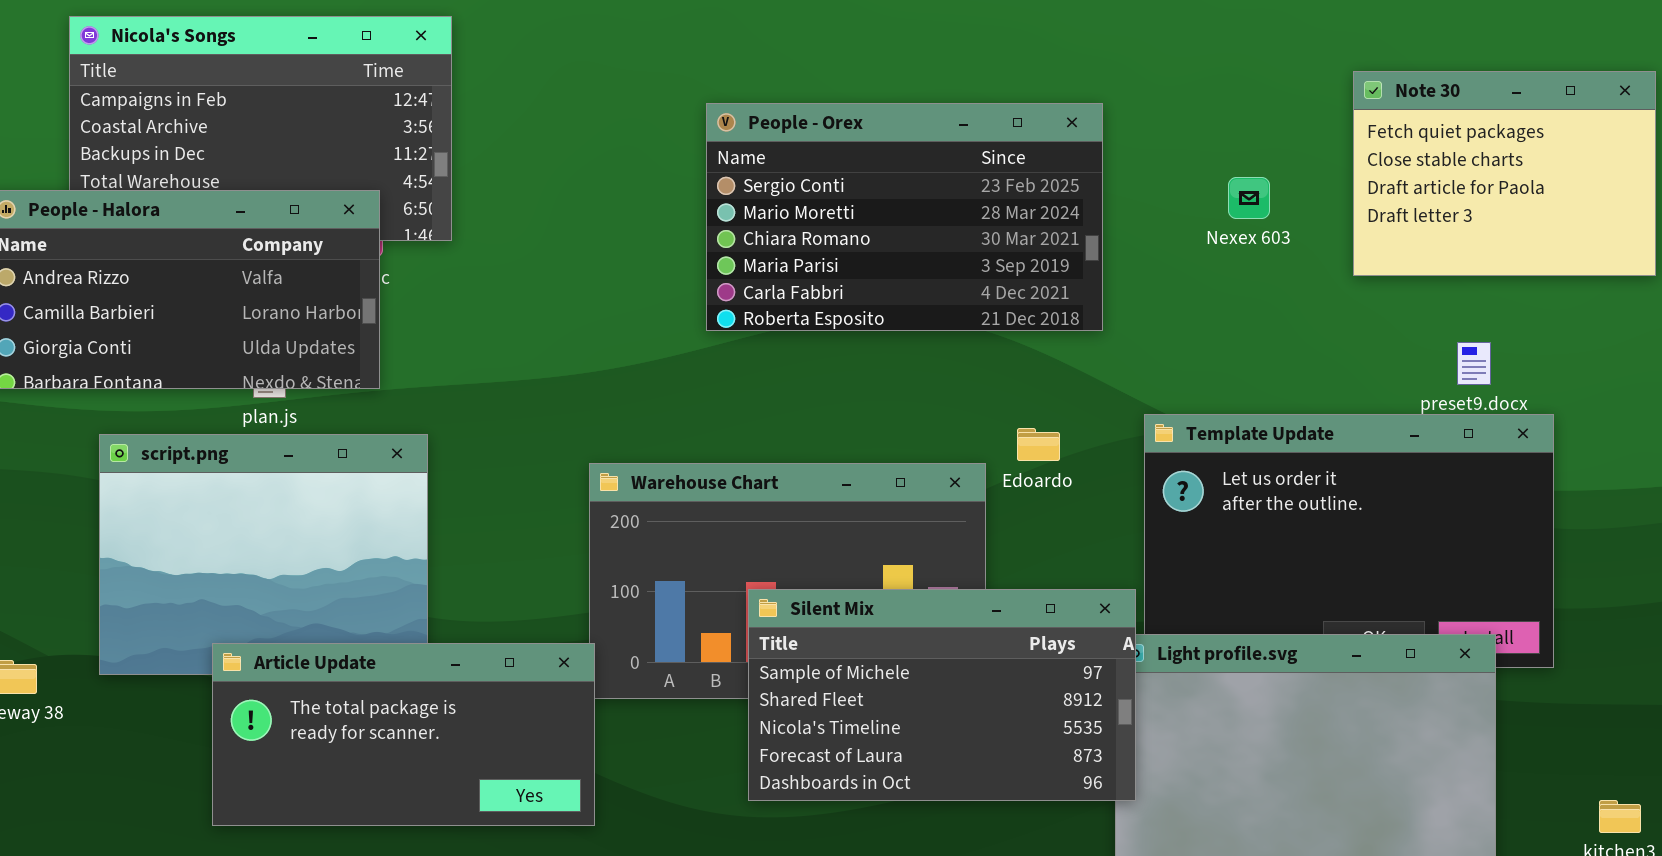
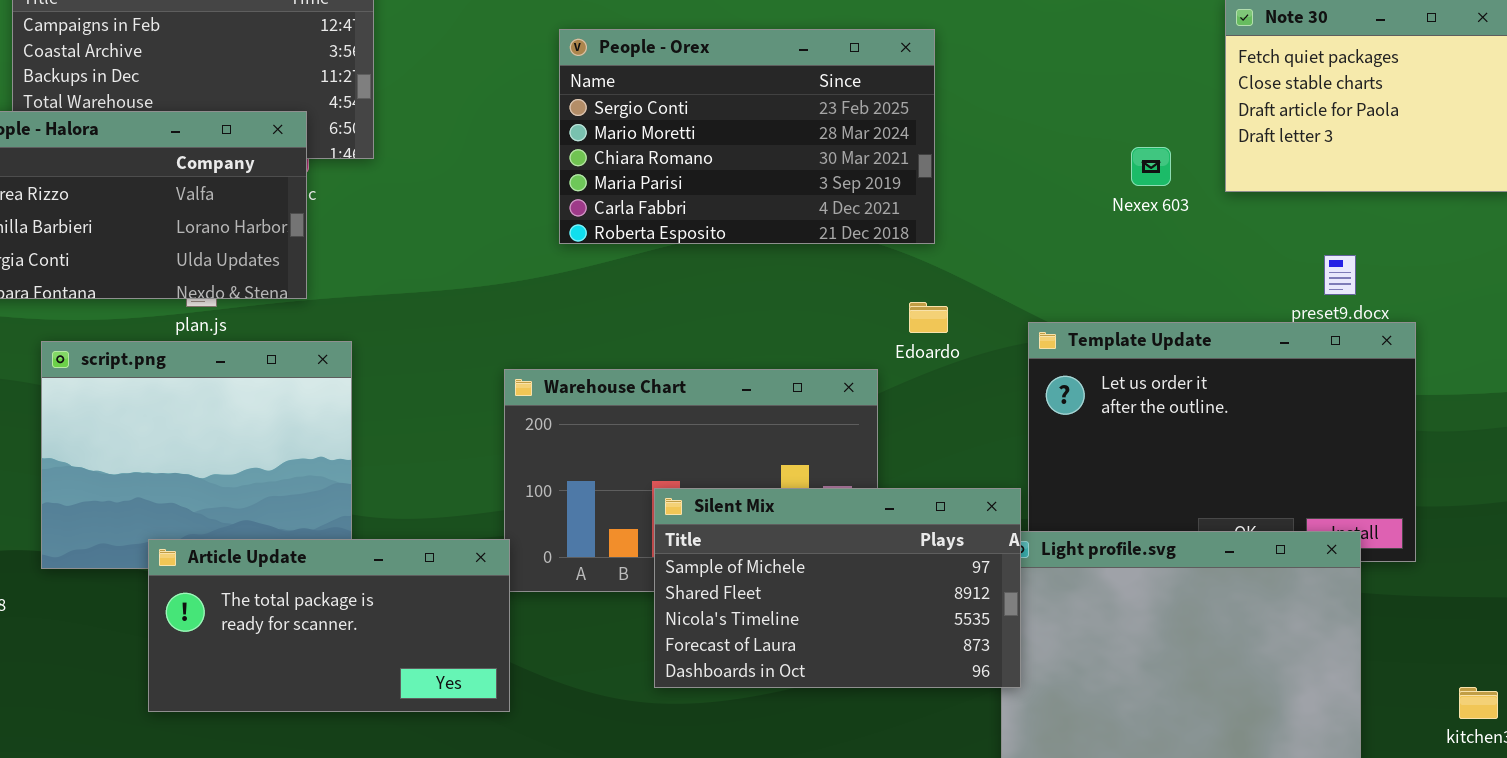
People - Orex: [706,103,1103,331] -> [559,29,935,244], moved
Nexex 603: [1228,177,1270,219] -> [1131,147,1171,186], moved
Edoardo: [1017,428,1060,461] -> [909,302,948,333], moved

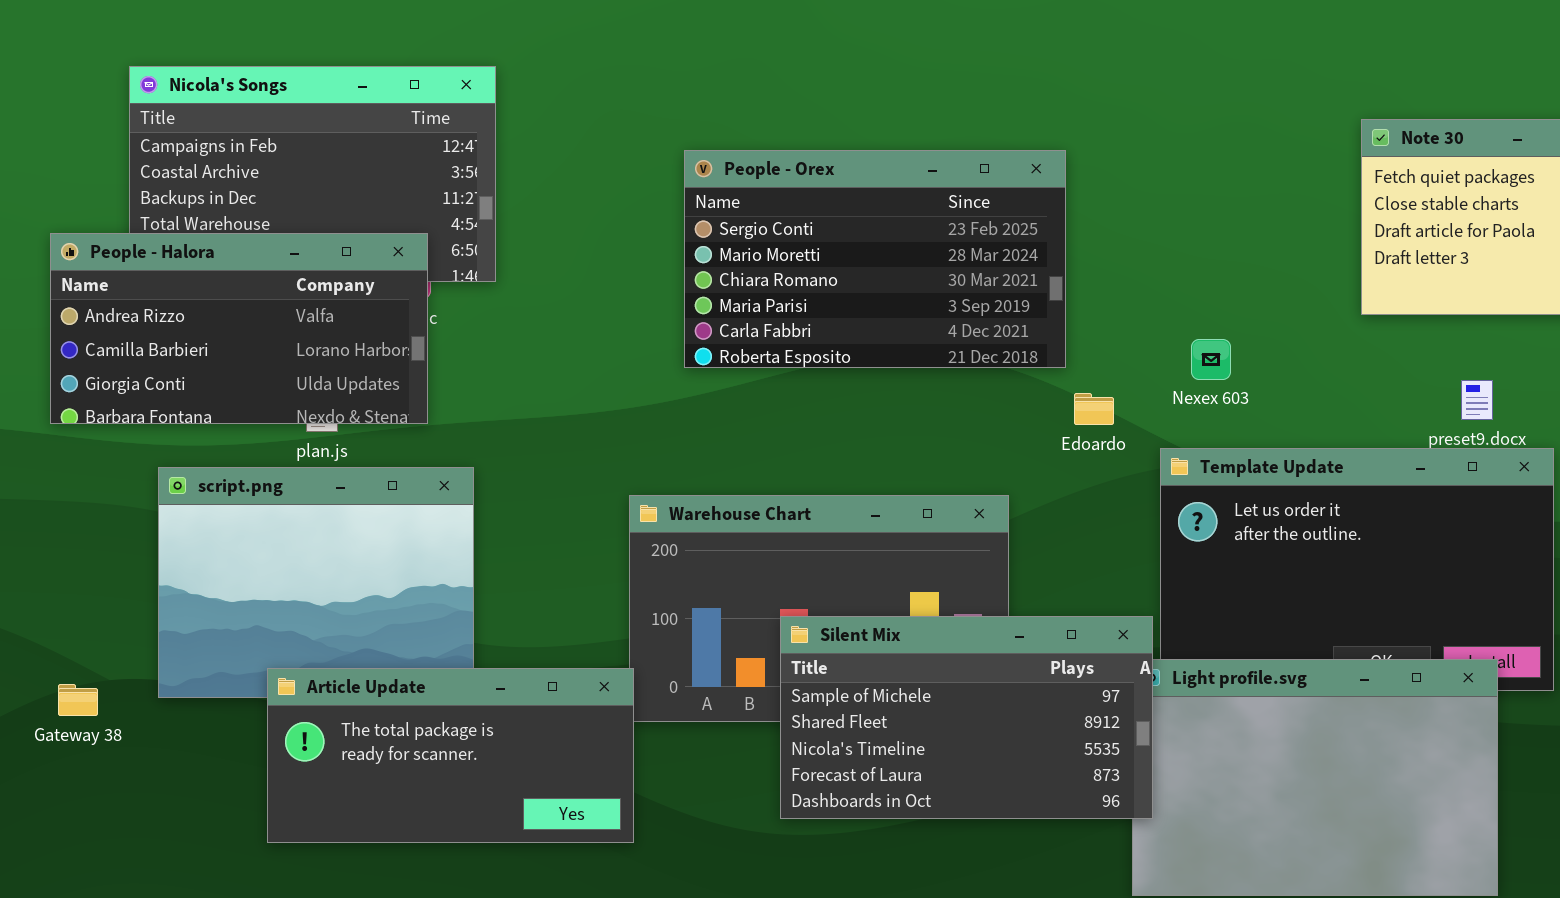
Nexex 603: [1131,147,1171,186] -> [1191,339,1231,380], moved
Edoardo: [909,302,948,333] -> [1074,393,1114,425], moved

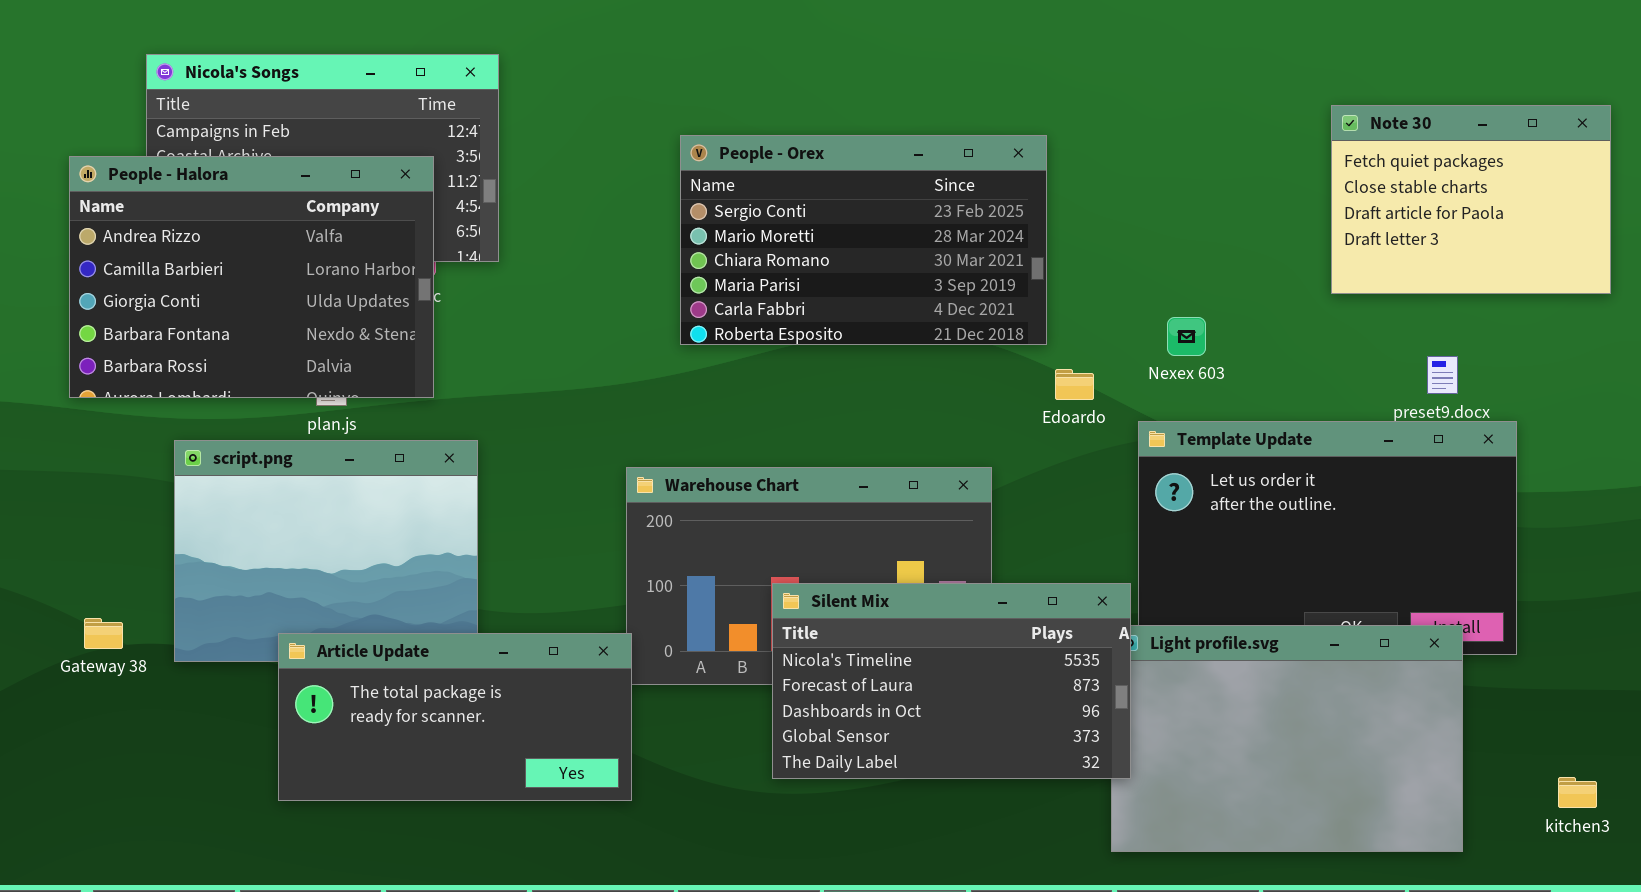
People - Halora: [50,233,428,424] -> [69,156,434,398], resized
Silent Mix: [780,616,1153,819] -> [772,583,1131,779], scrolled down 2 rows
Gateway 38: [58,684,98,716] -> [84,618,123,649], moved

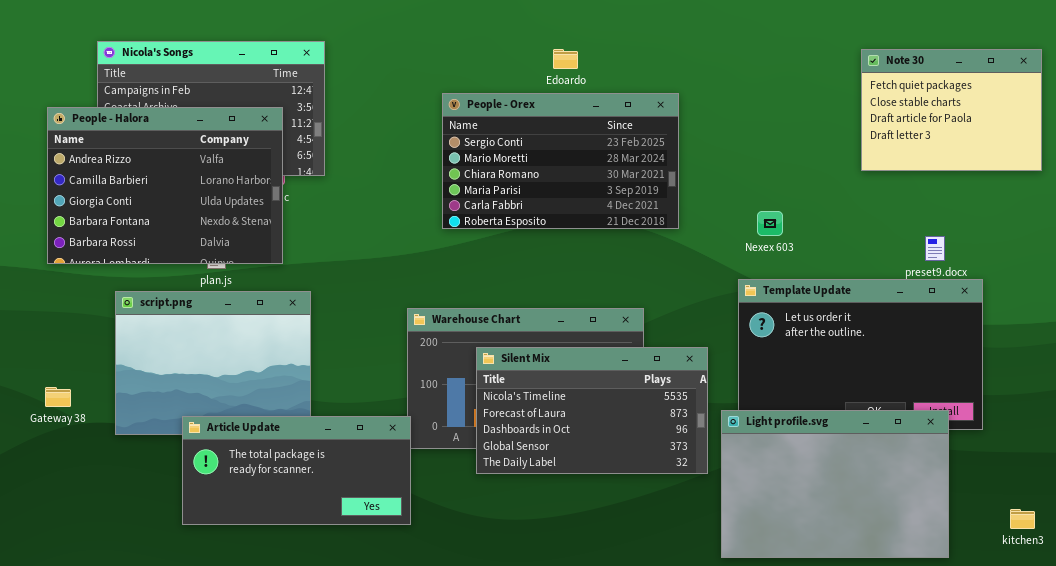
Note 30: [1331,105,1611,294] -> [861,49,1042,171], moved
Edoardo: [1055,369,1094,400] -> [553,49,578,69], moved
Silent Mix: [772,583,1131,779] -> [476,347,708,474], moved
Gateway 38: [84,618,123,649] -> [45,387,71,407], moved

